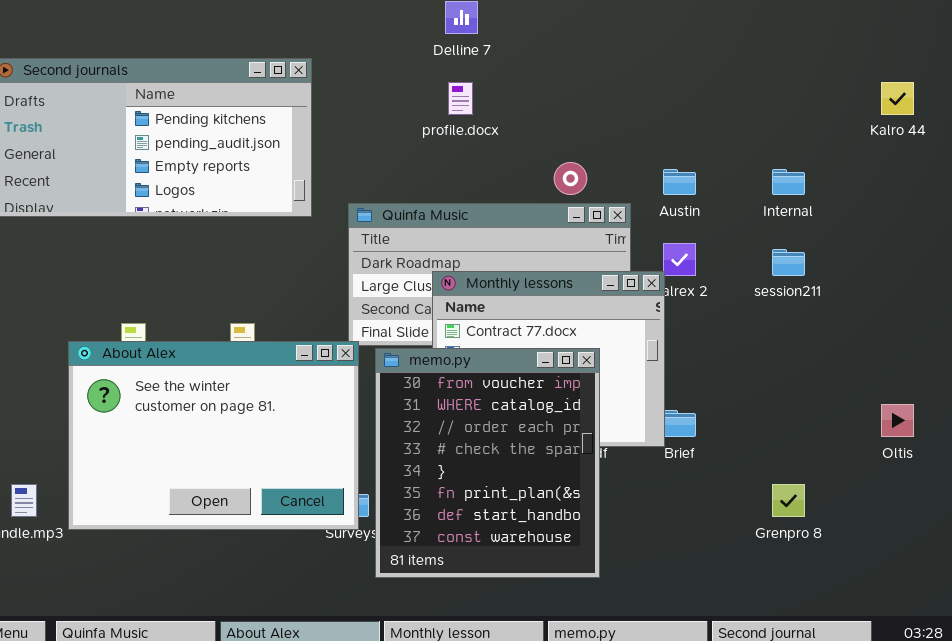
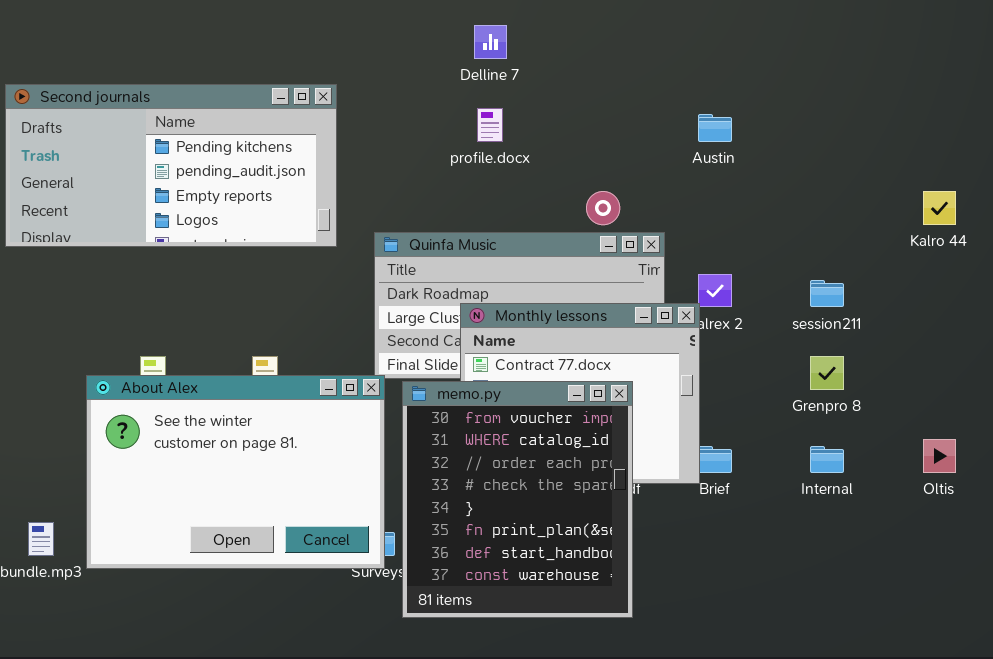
Kalro 44: [881,82,914,115] -> [923,191,956,225], moved
Austin: [663,169,696,195] -> [698,114,732,142], moved
Internal: [772,169,805,195] -> [810,446,844,473], moved
Grenpro 8: [772,484,805,517] -> [810,356,844,390], moved

